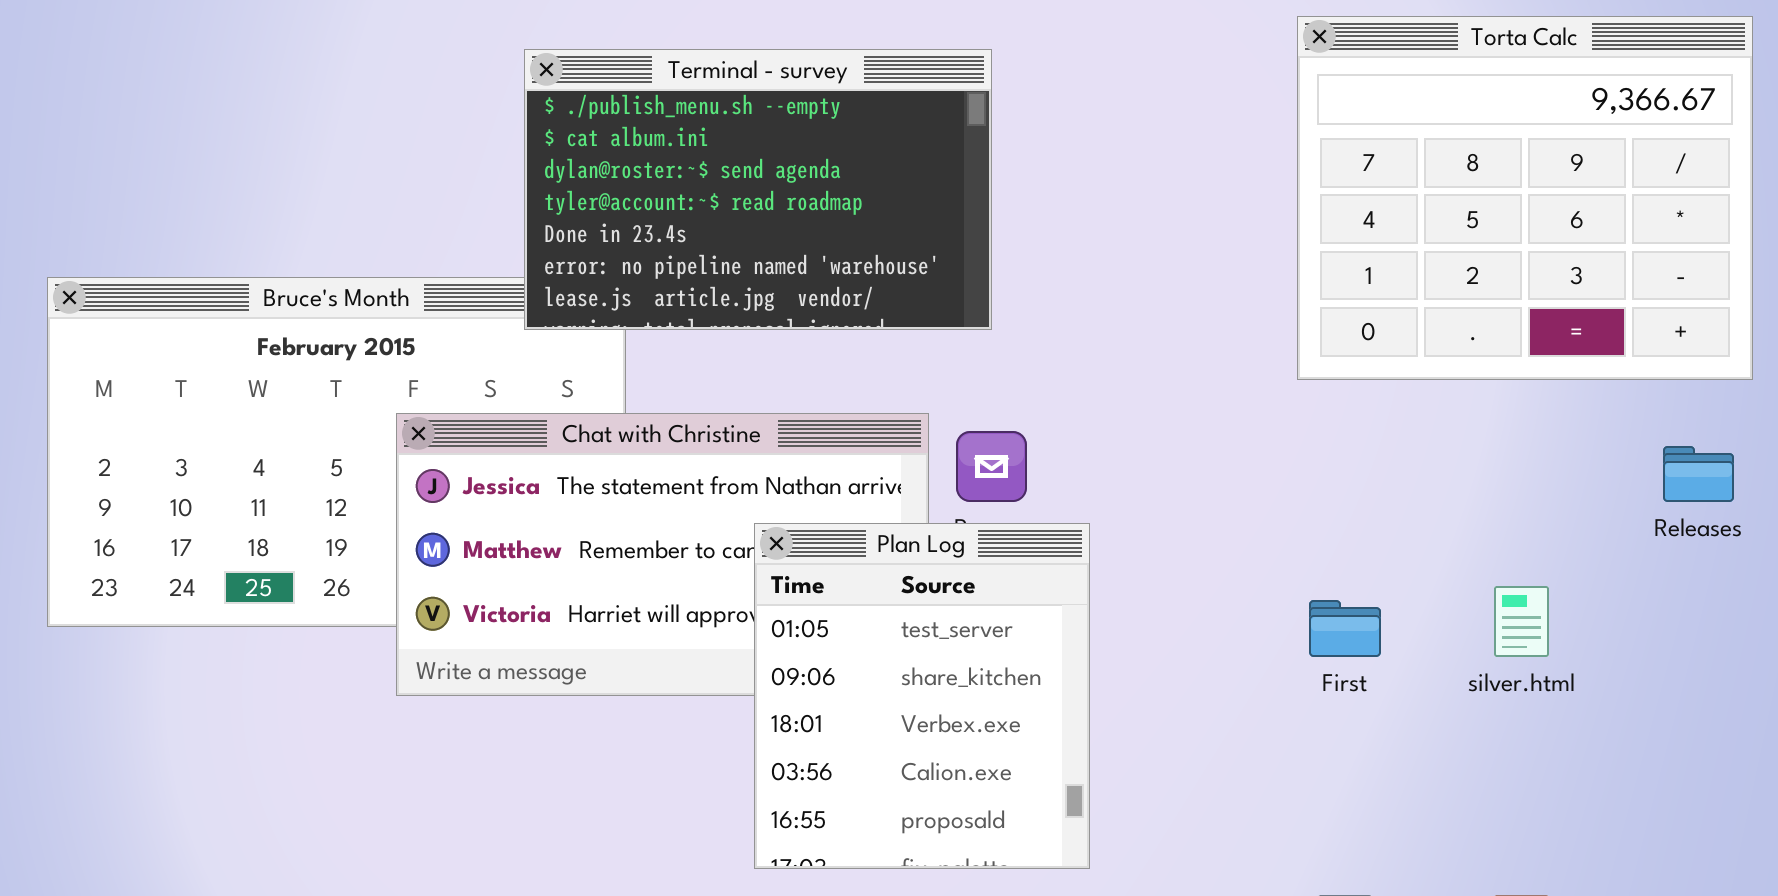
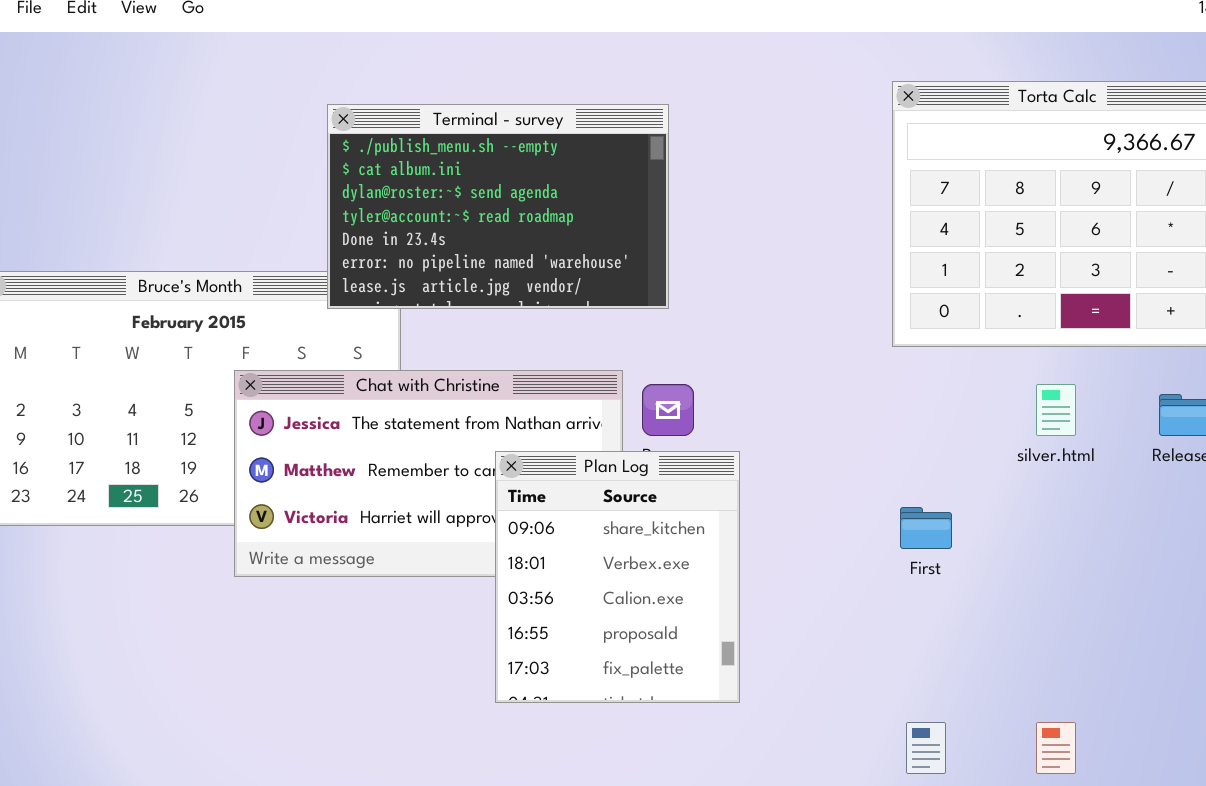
Plan Log: [754,523,1090,869] -> [495,451,740,703], scrolled down 1 row
silver.html: [1494,586,1549,657] -> [1036,384,1076,436], moved

